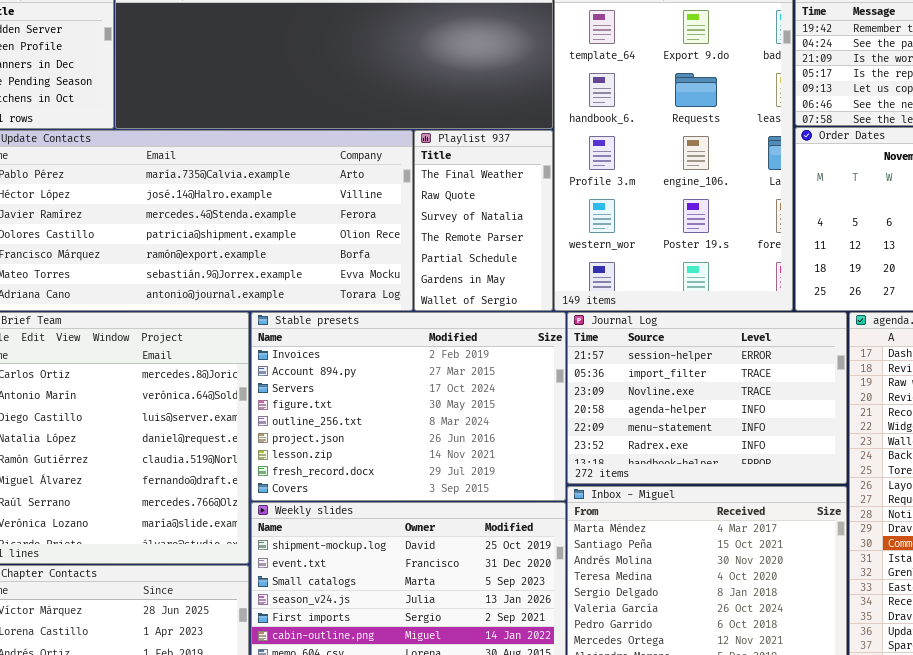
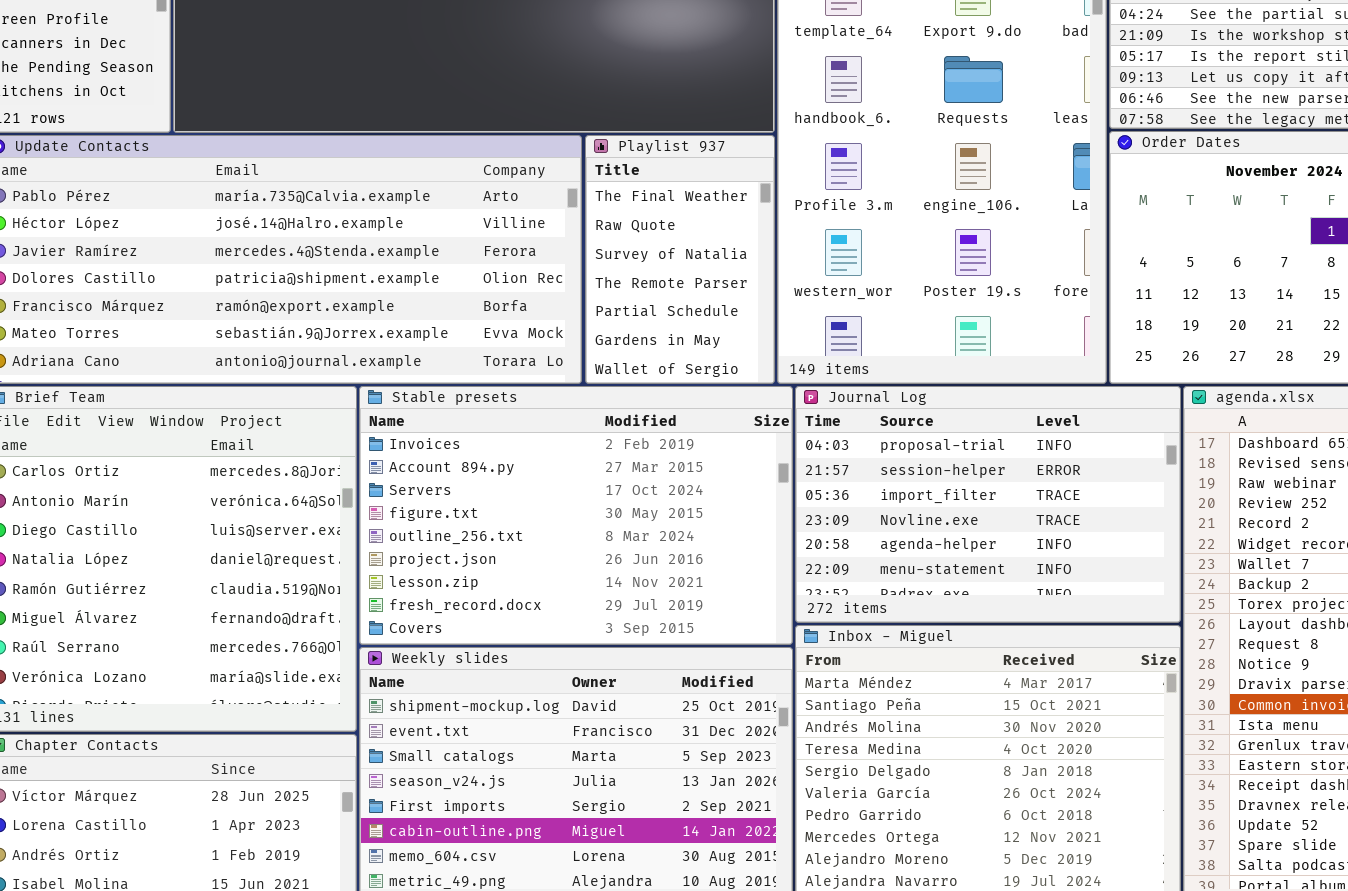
Journal Log: [567,312,847,484] -> [795,386,1181,623], scrolled up 1 row

